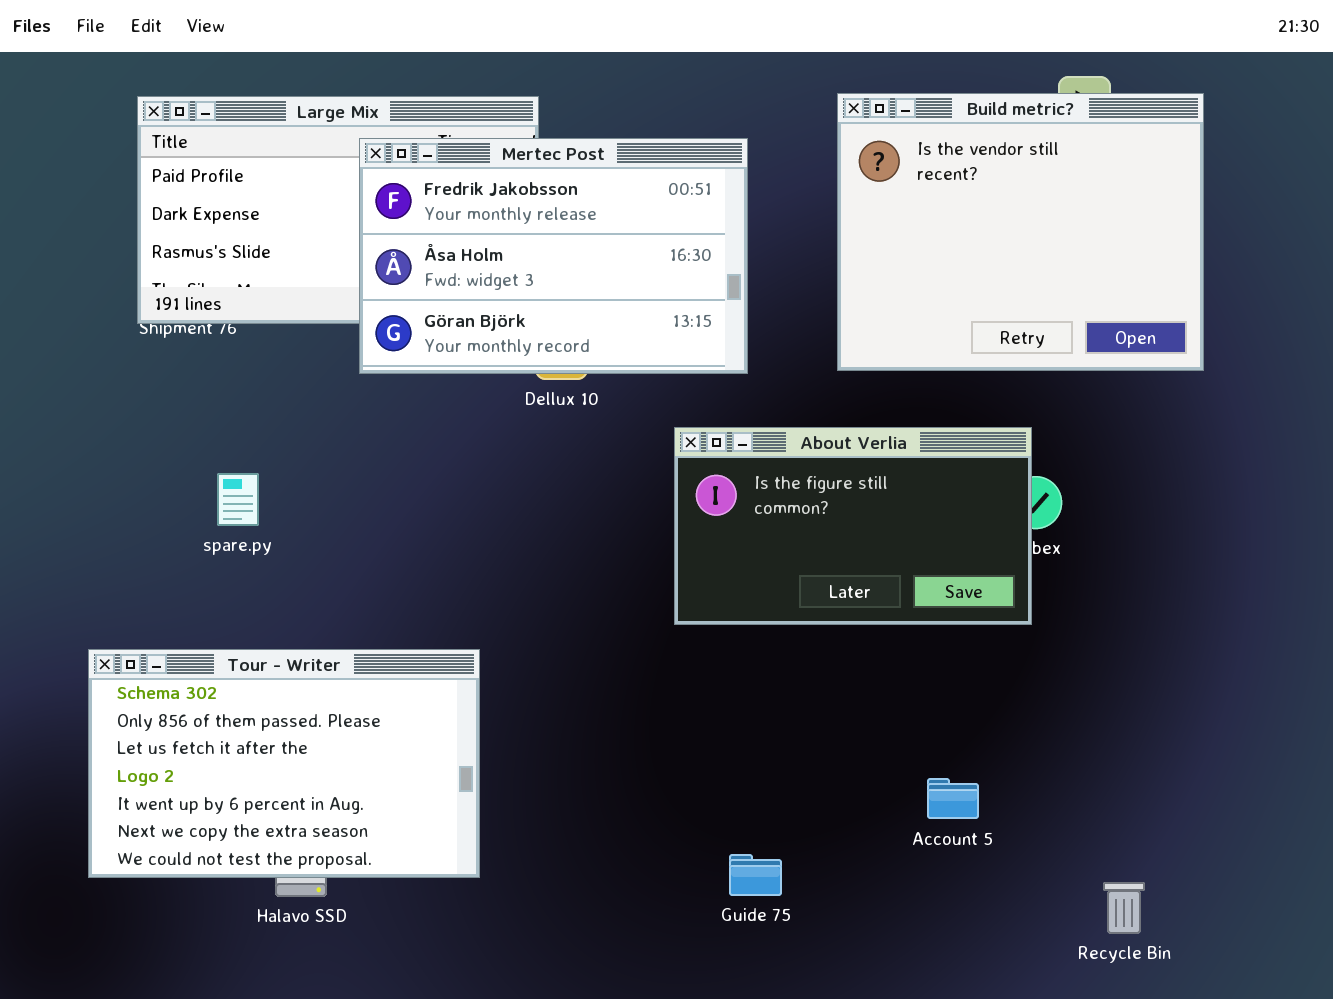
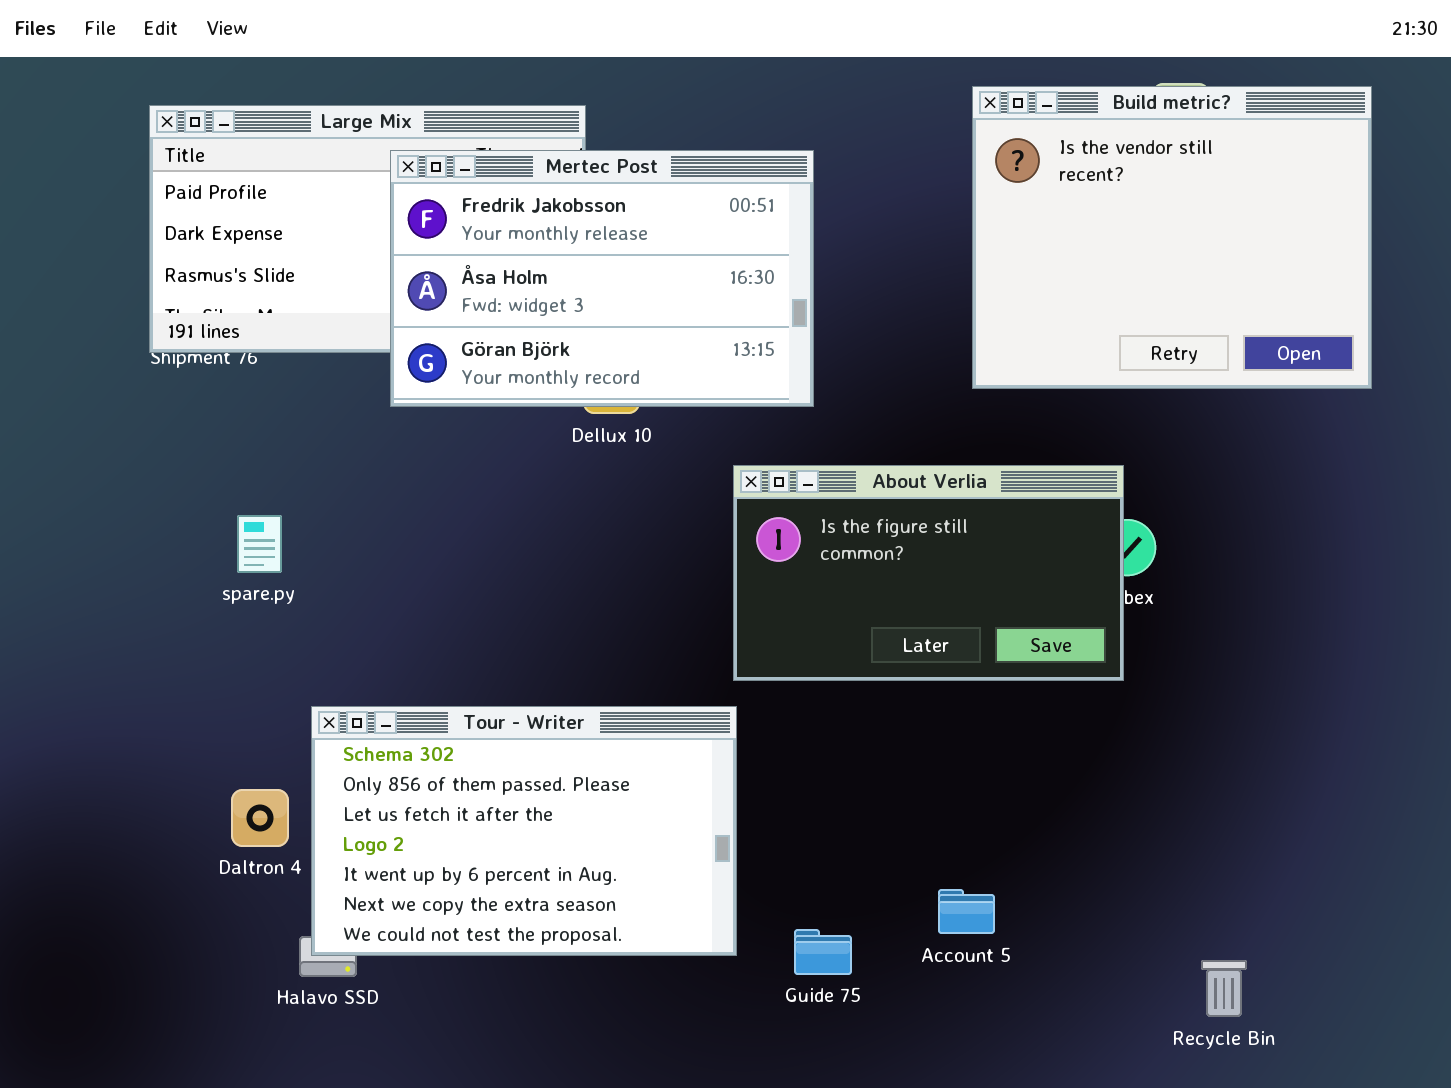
Build metric?: [837,93,1204,371] -> [972,86,1372,389], moved
Tour - Writer: [88,649,480,878] -> [311,706,737,956], moved
Account 5: [927,778,979,819] -> [938,889,995,934], moved

